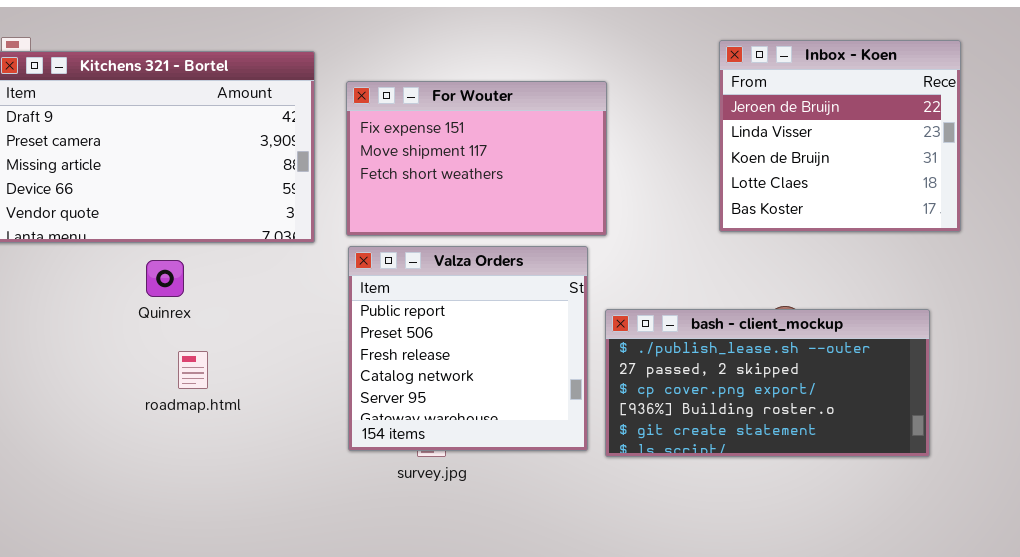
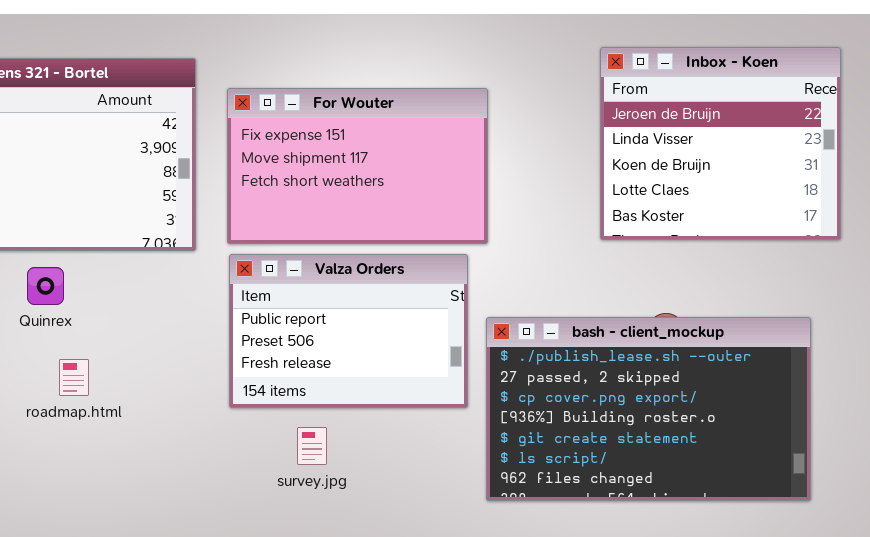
Valza Orders: [348,246,588,451] -> [229,254,468,408], resized
bash - client_mockup: [605,309,930,457] -> [486,317,811,501], resized

